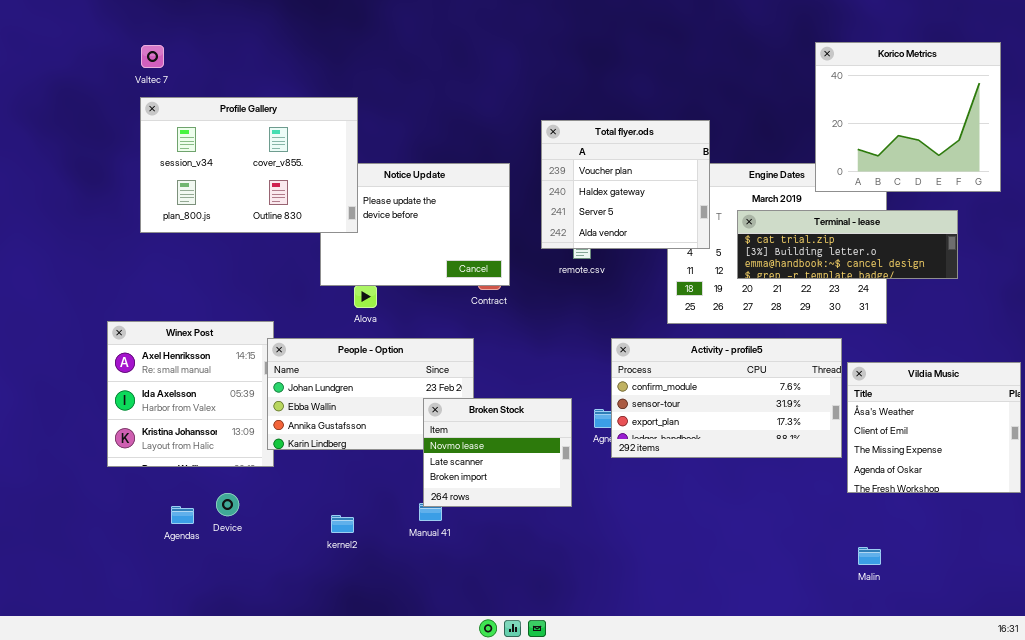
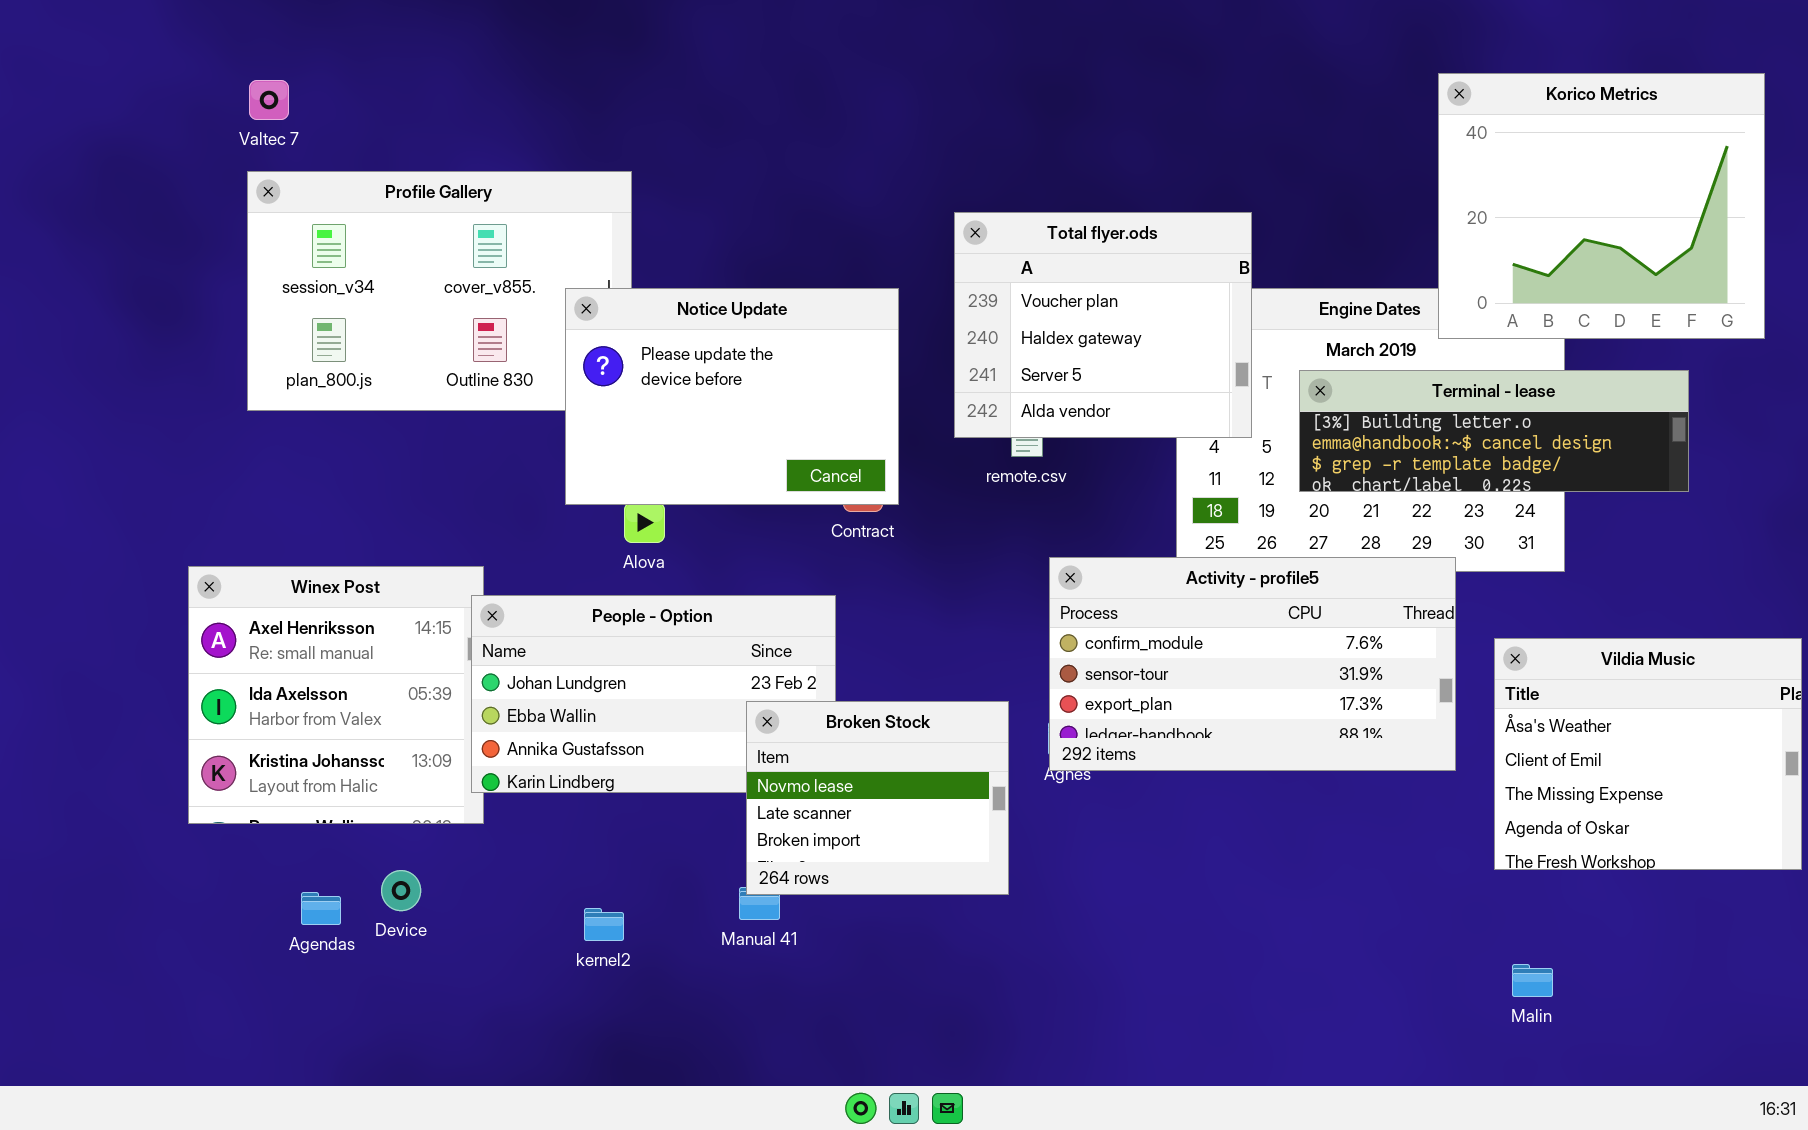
Notice Update: [320,163,510,286] -> [565,288,899,505], raised
Terminal - lease: [737,210,958,279] -> [1299,370,1689,492], scrolled down 1 row
Activity - profile5: [611,338,842,458] -> [1049,557,1456,771], moved

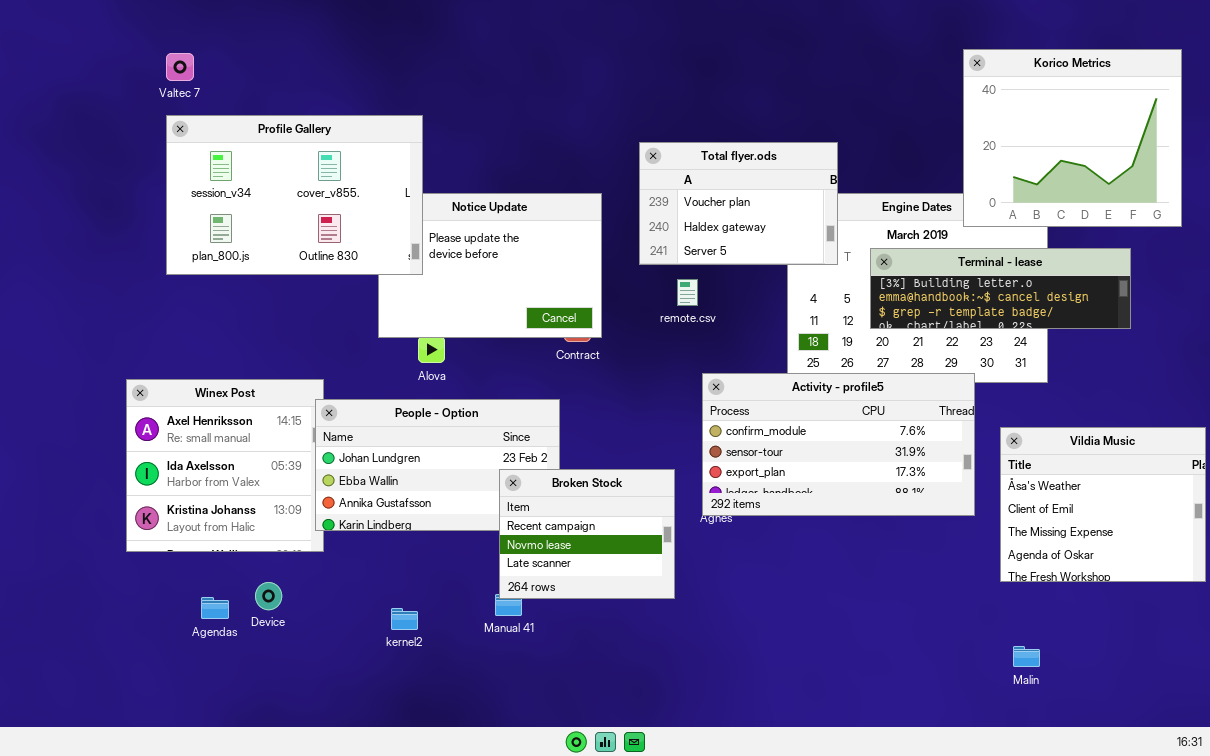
Profile Gallery: [247,171,632,411] -> [166,115,423,275], raised
Total flyer.ods: [954,212,1252,438] -> [639,142,838,265], resized
Broken Stock: [746,701,1009,895] -> [499,469,675,599], scrolled up 1 row

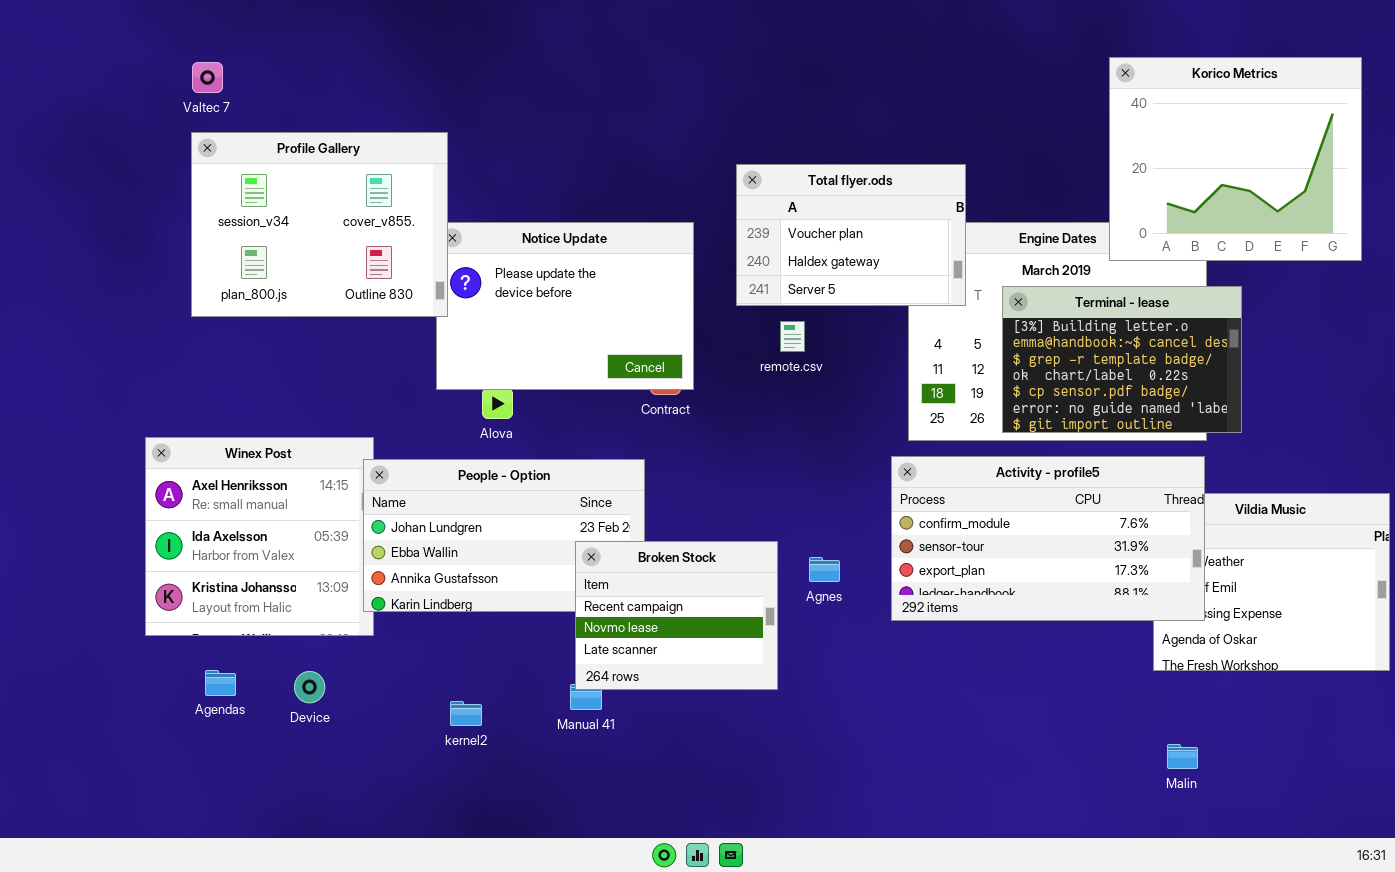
Profile Gallery: [166,115,423,275] -> [191,132,448,317], resized
Terminal - lease: [870,248,1131,329] -> [1002,286,1242,433], resized
Activity - profile5: [702,373,975,516] -> [891,456,1205,621], moved
Agendas: [201,597,229,619] -> [205,670,236,696], moved

